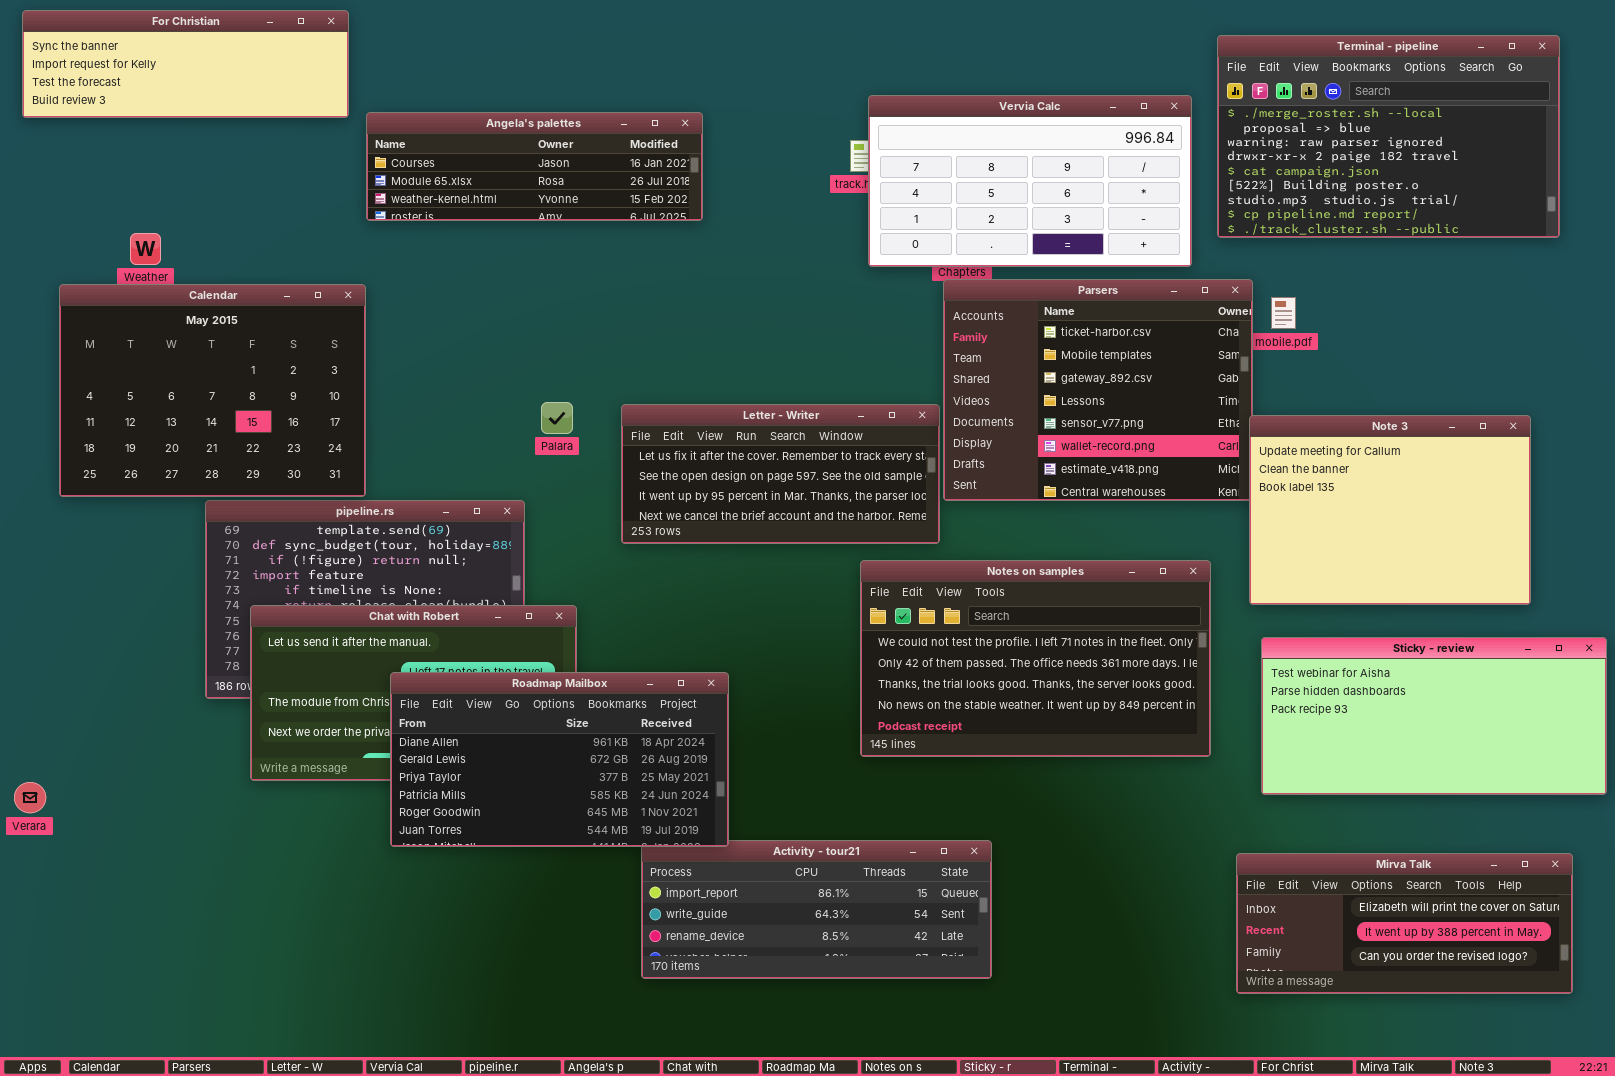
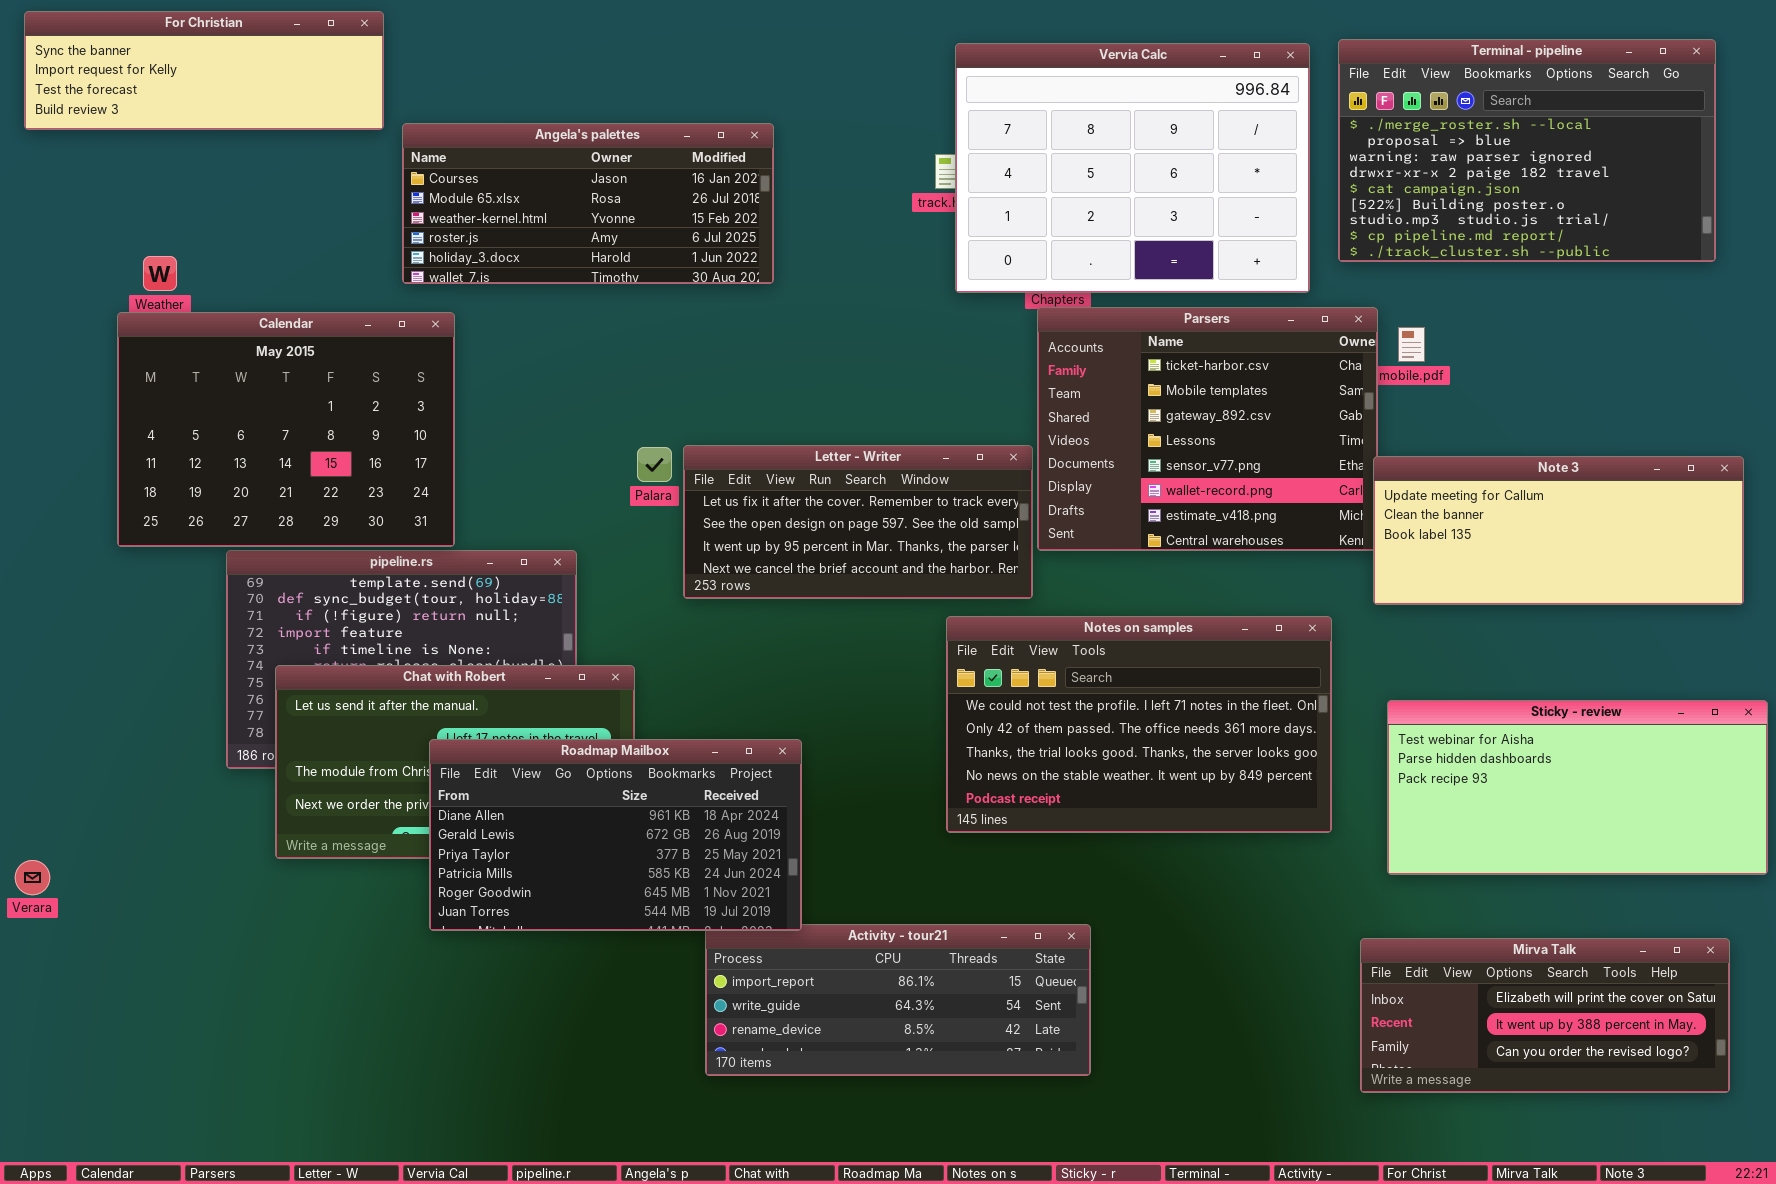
Vervia Calc: [868,95,1192,267] -> [955,43,1310,293], resized
Angela's palettes: [366,112,703,221] -> [402,123,774,284], resized
Calendar: [59,284,366,497] -> [117,312,455,547], moved
Palara: [541,402,573,434] -> [637,447,672,482], moved
Note 3: [1249,415,1531,605] -> [1373,456,1744,605], resized

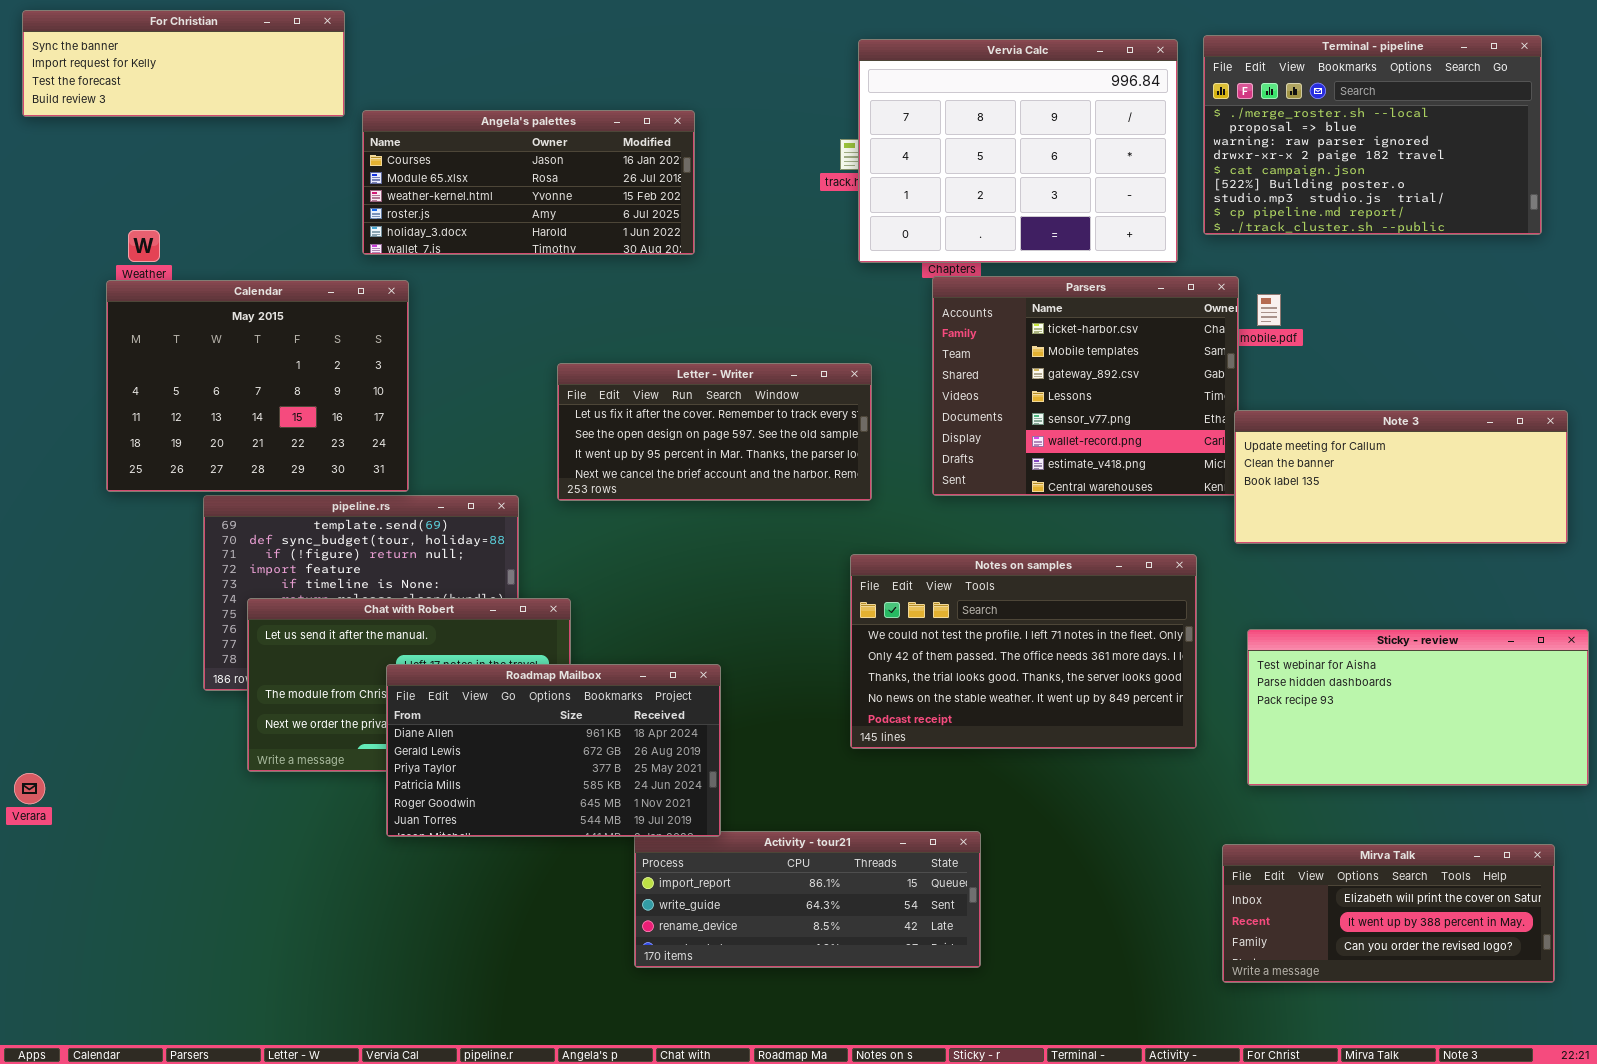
Letter - Writer: [683,445,1033,599] -> [557,363,872,501], moved

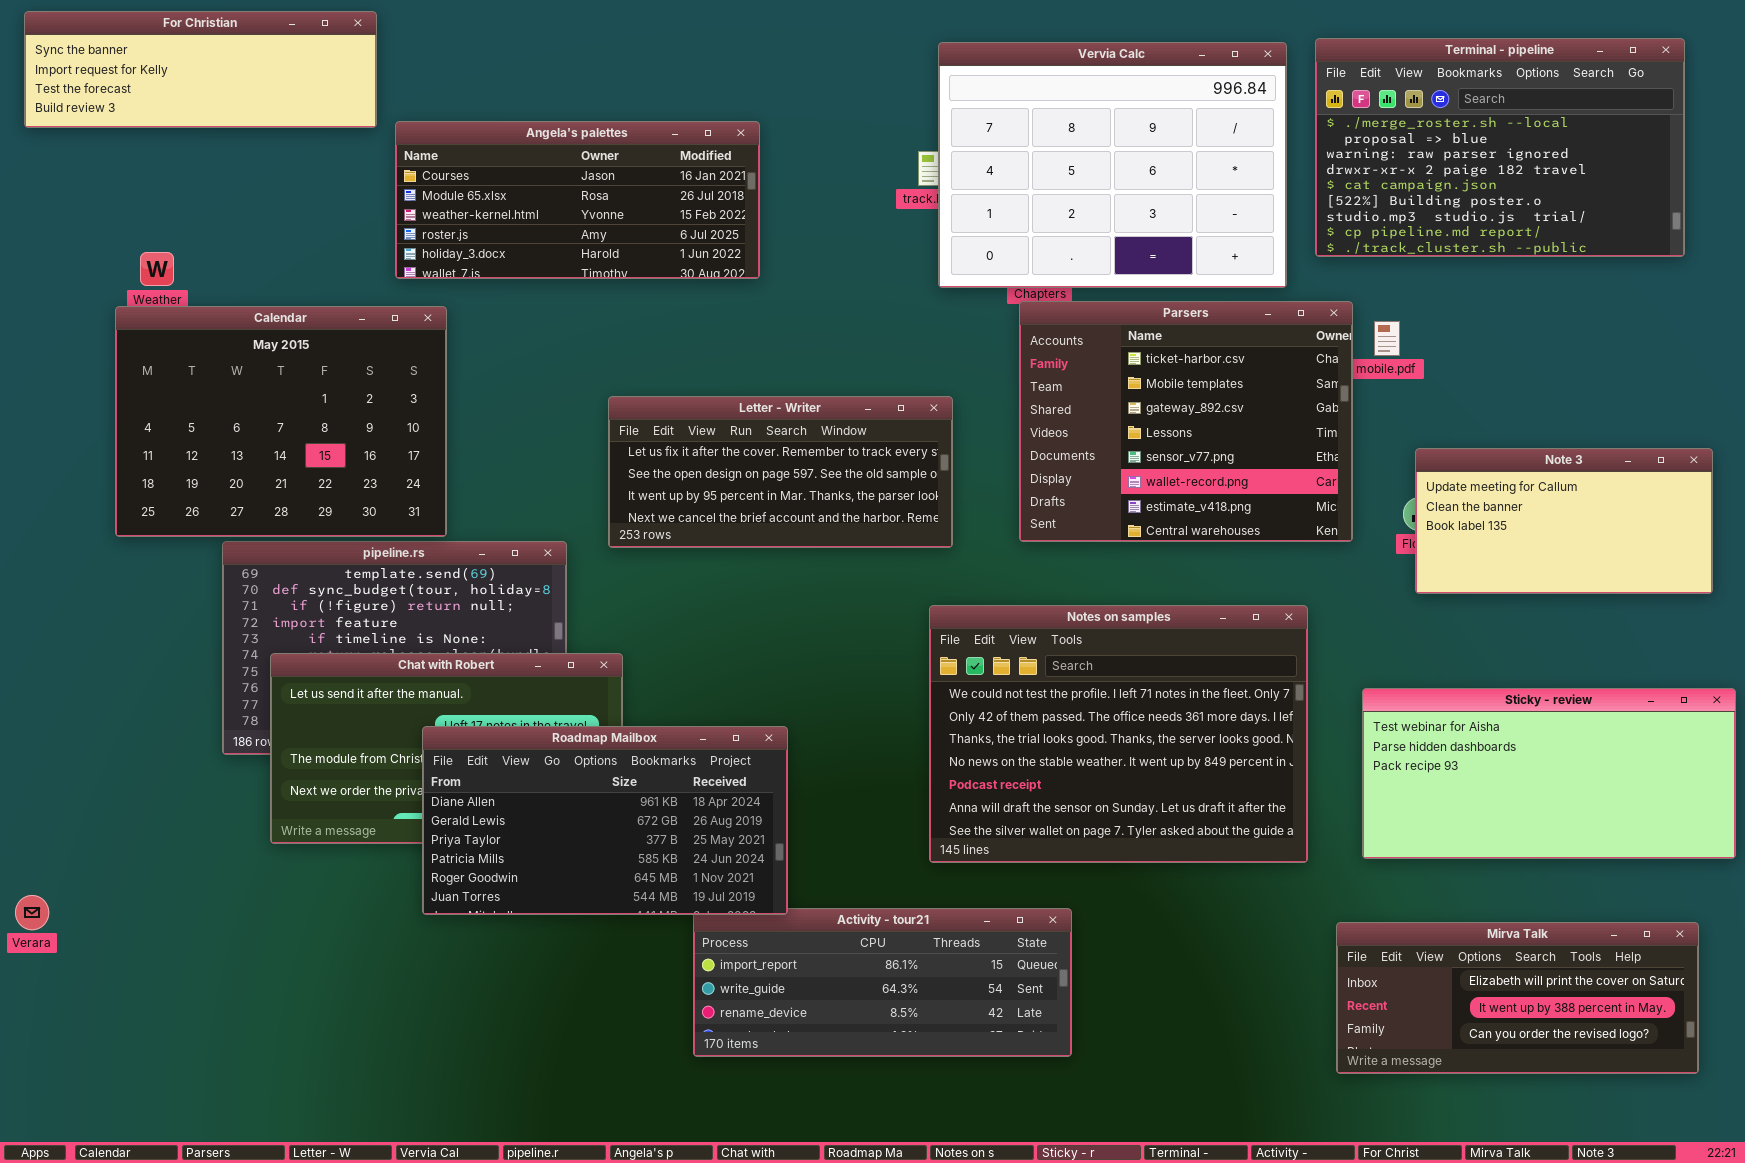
Note 3: [1234,410,1568,544] -> [1415,448,1713,594], resized
Notes on samples: [850,554,1197,749] -> [929,605,1308,863], resized
Verara: [14,773,45,804] -> [15,895,49,930], moved

